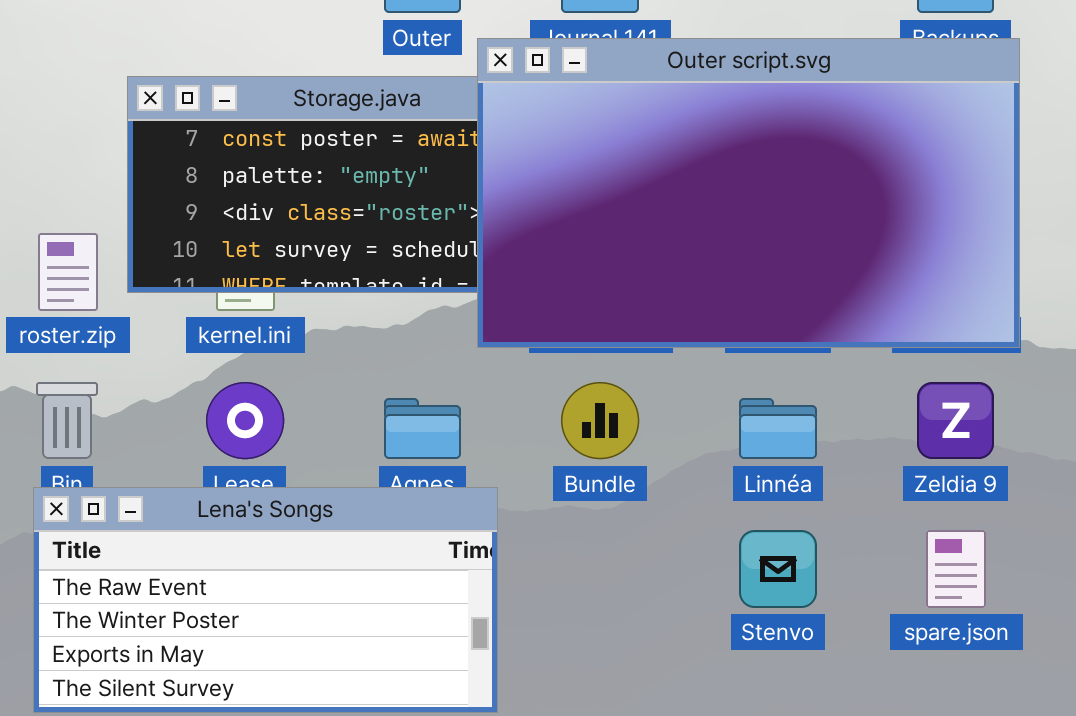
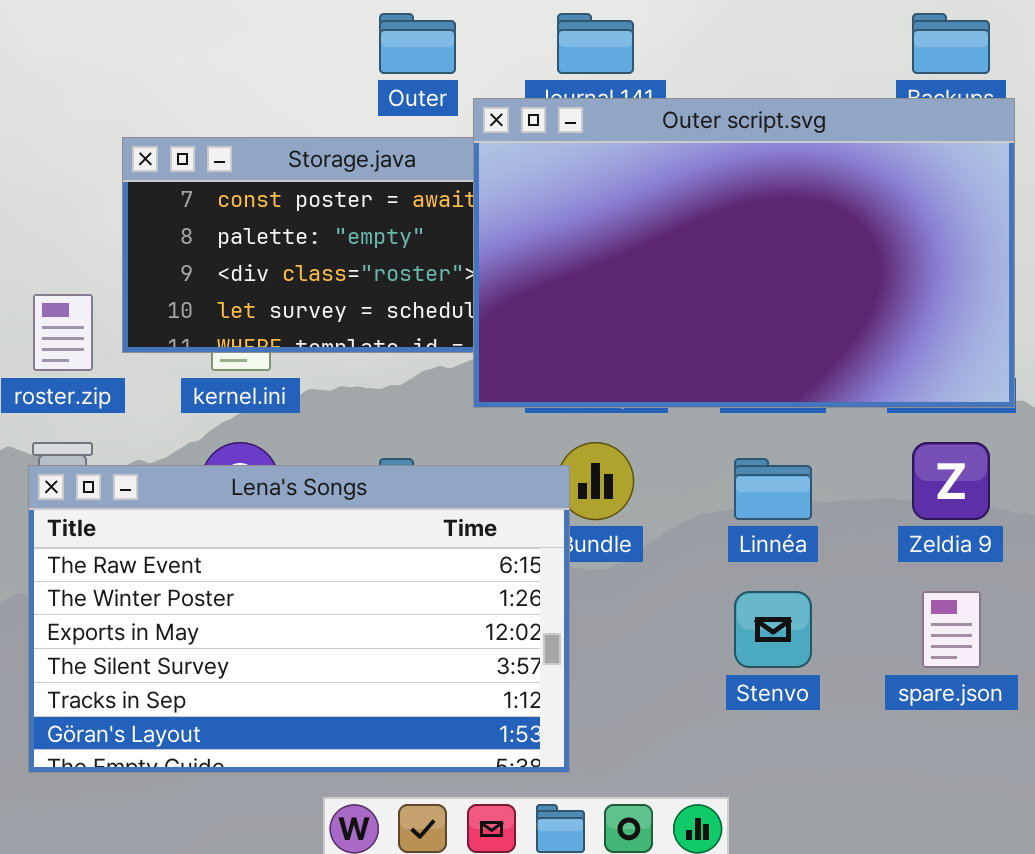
Lena's Songs: [33,487,498,713] -> [28,465,570,773], resized

